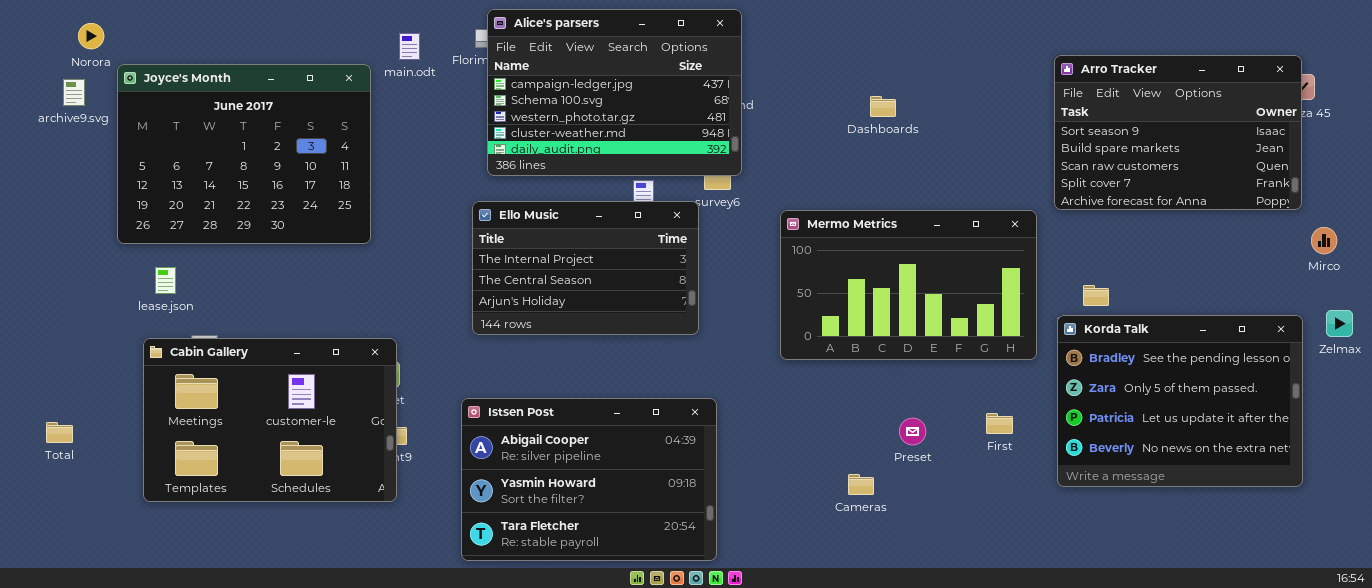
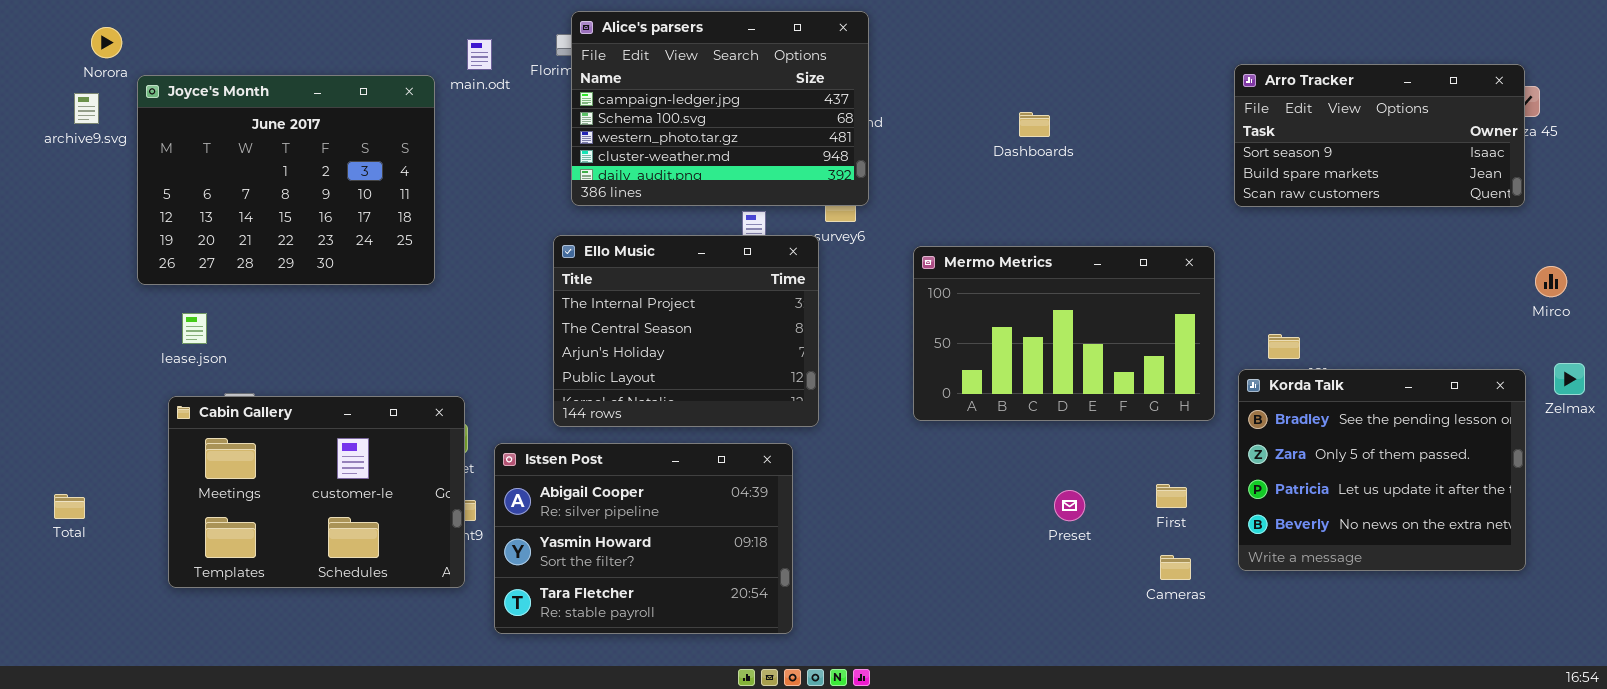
Arro Tracker: [1054,55,1302,210] -> [1234,64,1525,207], resized
Ello Music: [472,201,699,335] -> [553,235,819,427], resized
Istsen Post: [461,398,717,561] -> [494,443,793,634], moved
Cameras: [848,474,874,495] -> [1160,555,1191,580], moved

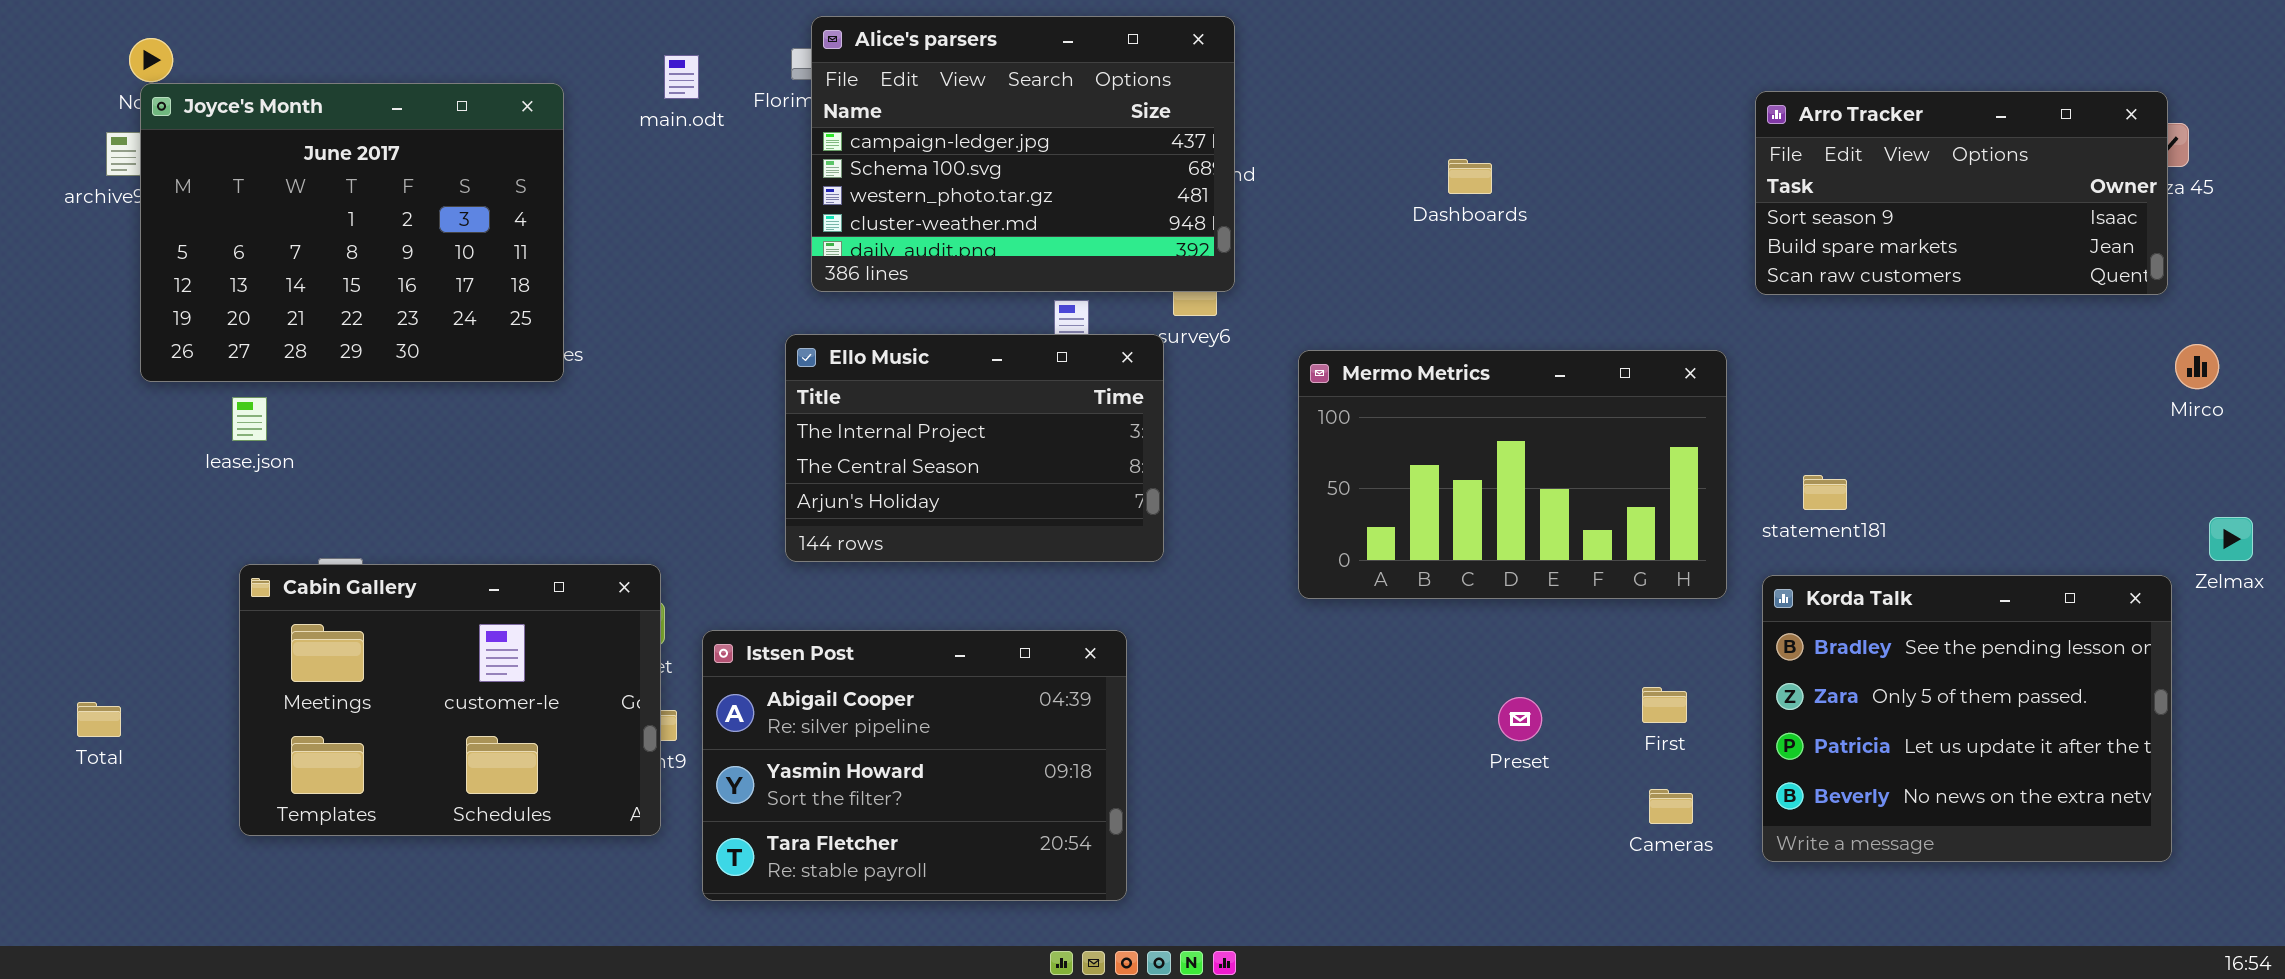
Joyce's Month: [137,75,435,285] -> [140,83,564,382], moved
Ello Music: [553,235,819,427] -> [785,334,1164,562], resized
Mirco: [1535,266,1567,297] -> [2175,344,2219,389], moved
lease.json: [182,313,207,344] -> [232,397,267,441], moved
Korda Talk: [1238,369,1526,571] -> [1762,575,2172,862], moved

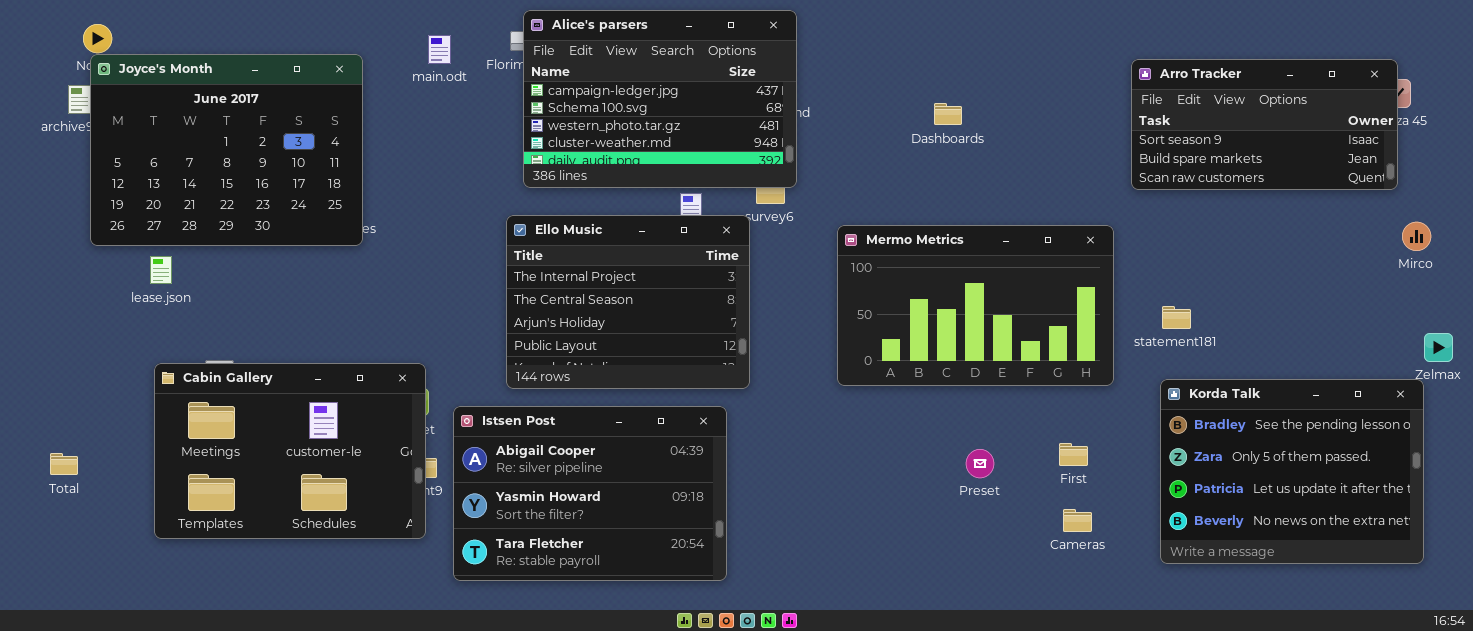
Ello Music: [785,334,1164,562] -> [506,215,750,389], resized
Korda Talk: [1762,575,2172,862] -> [1160,379,1424,564], moved

